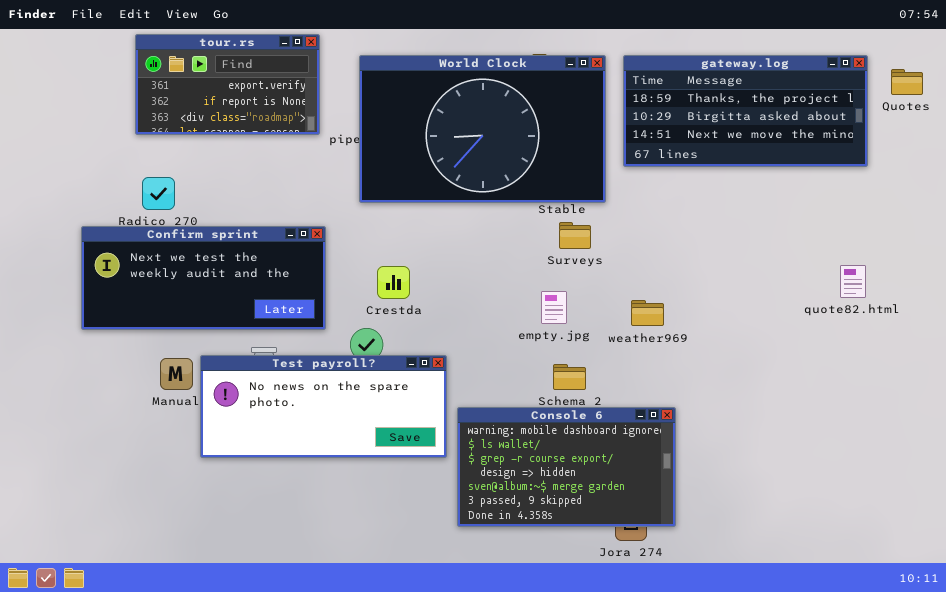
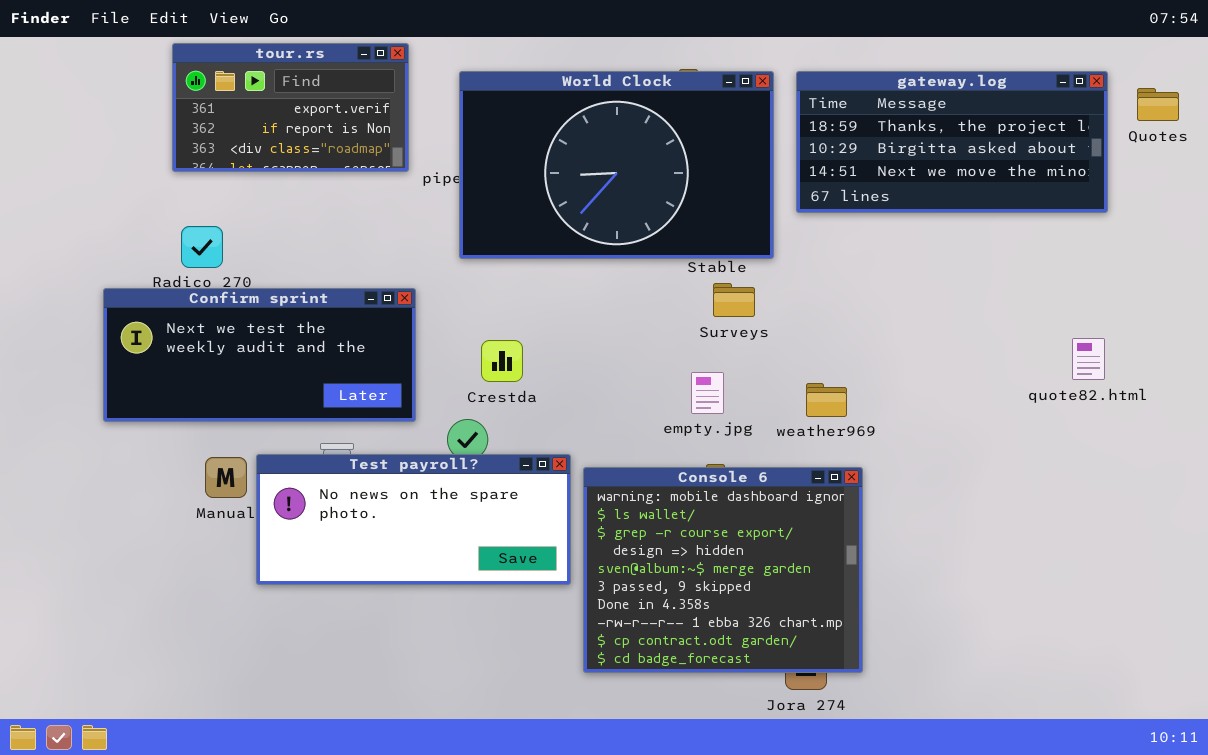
Console 6: [457,407,676,527] -> [583,467,863,673], resized

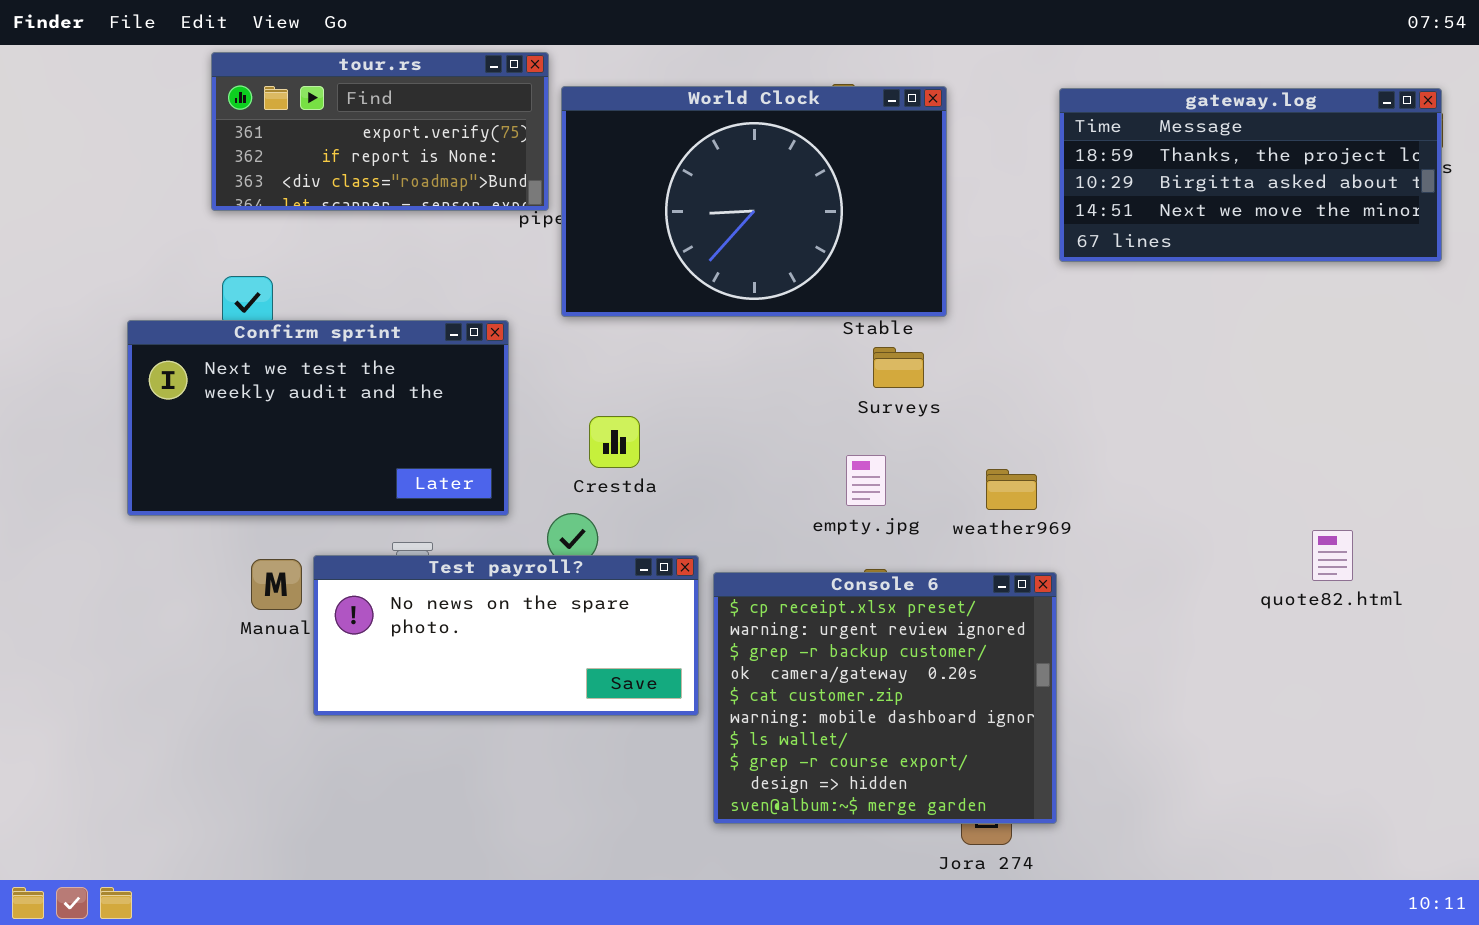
tour.rs: [172,43,409,172] -> [211,52,549,211], resized
gateway.log: [796,71,1108,213] -> [1059,88,1442,262], moved
Confirm sprint: [103,288,416,422] -> [127,320,509,516], resized
quote82.html: [1072,338,1105,380] -> [1312,530,1353,581], moved
Console 6: [583,467,863,673] -> [713,572,1057,824], scrolled up 5 rows

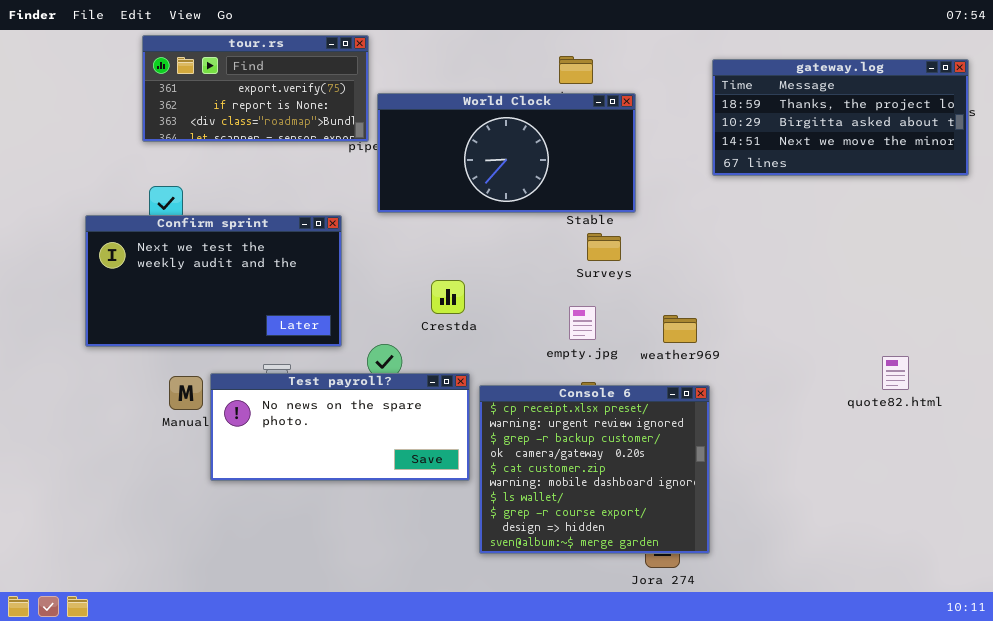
World Clock: [561,86,947,317] -> [377,93,636,213], resized
Crestda: [589,416,640,468] -> [431,280,465,314], moved

